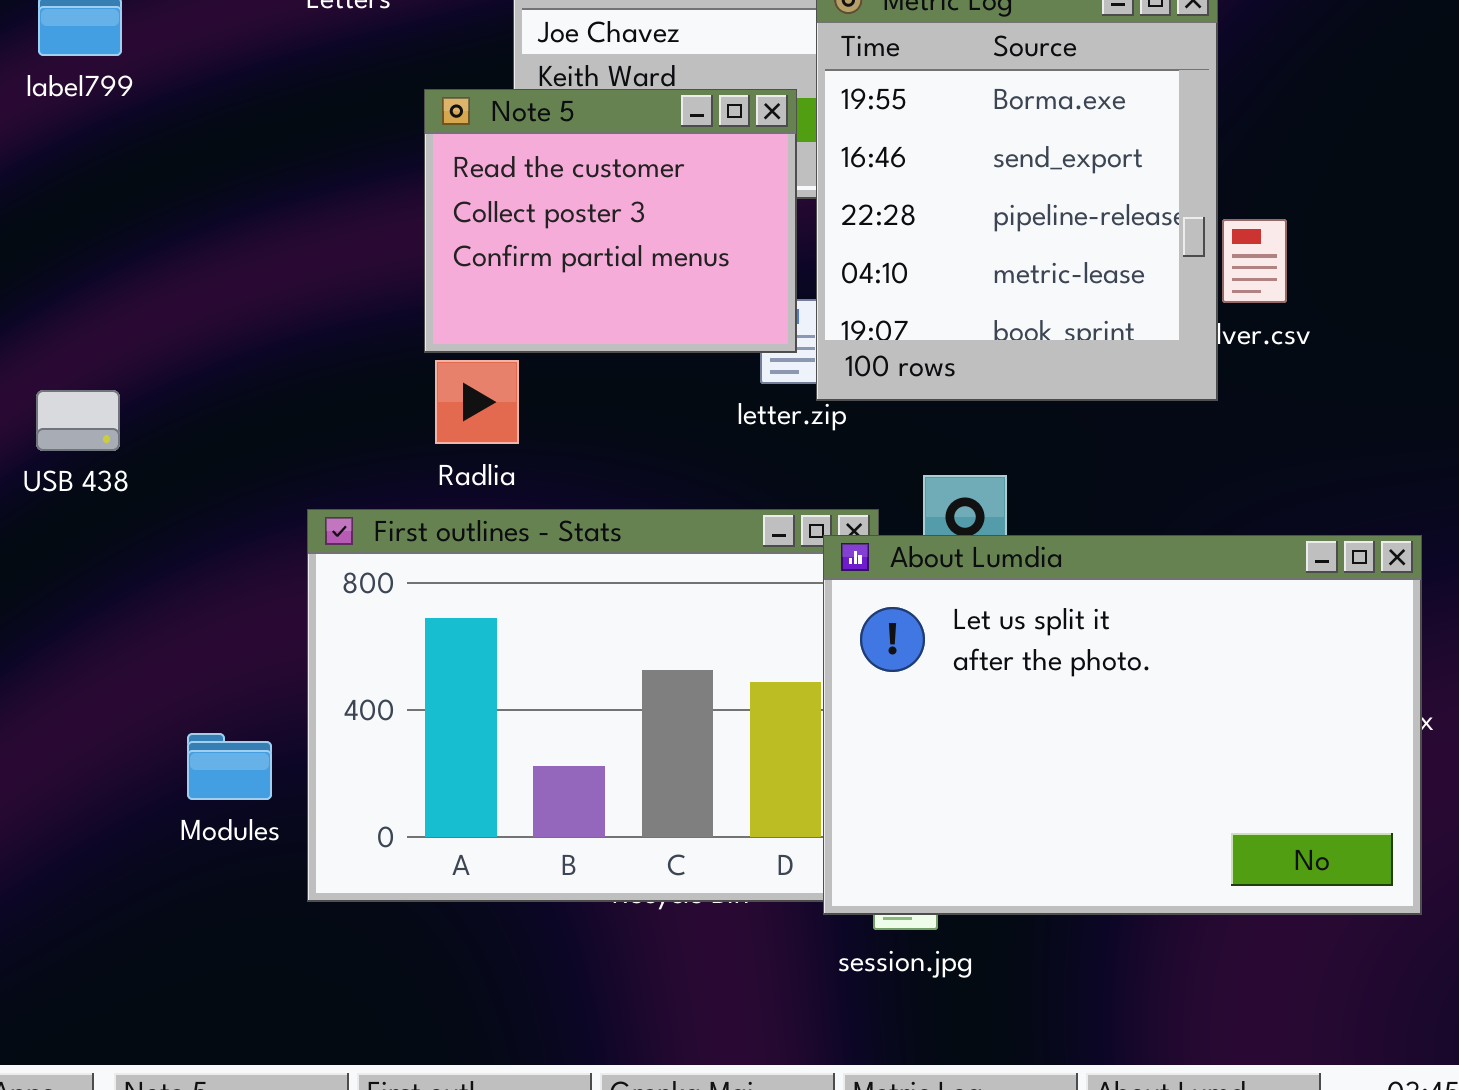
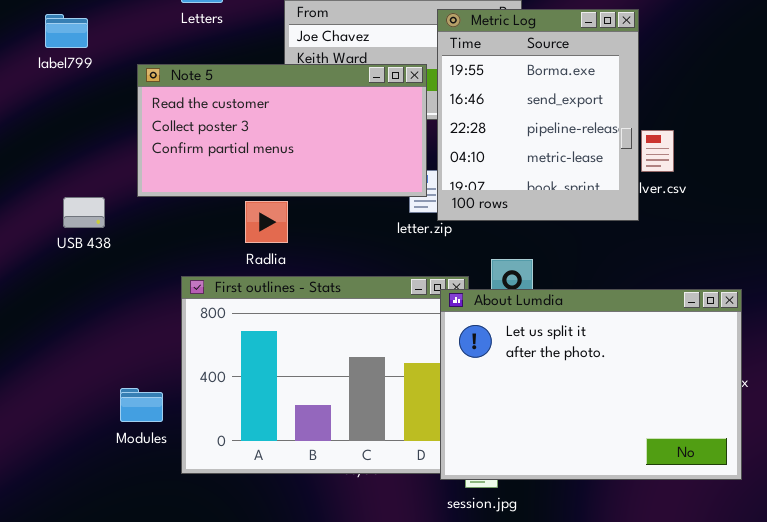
Note 5: [424,89,797,353] -> [137,64,427,197], resized
USB 438: [36,390,120,451] -> [63,197,105,228], moved

